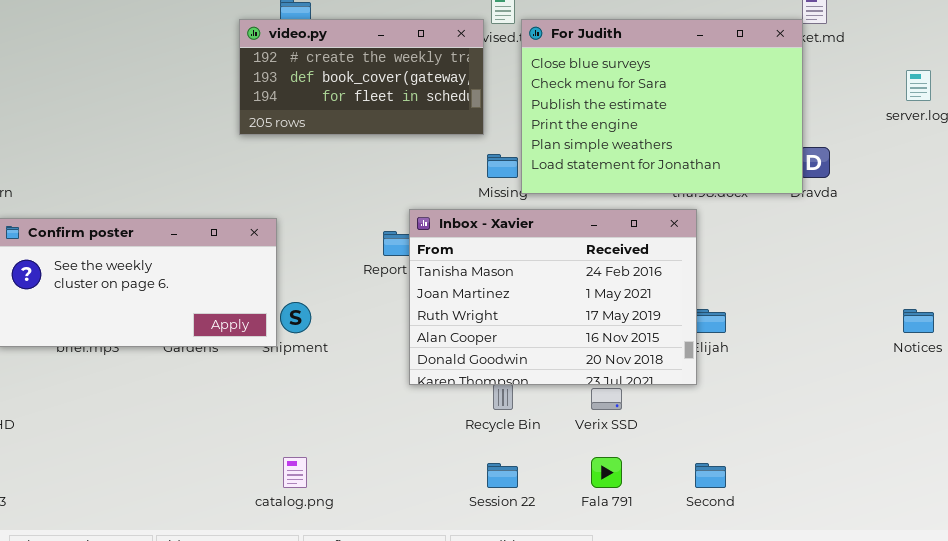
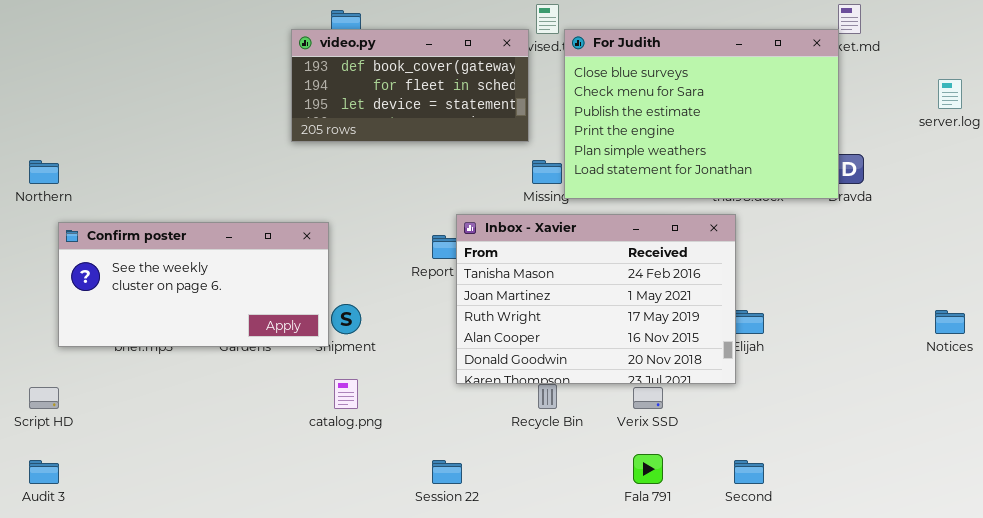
video.py: [239,19,484,135] -> [291,29,529,142], scrolled down 1 row
catalog.png: [283,457,307,488] -> [334,379,358,409], moved
Session 22: [487,463,518,488] -> [432,460,462,484], moved

